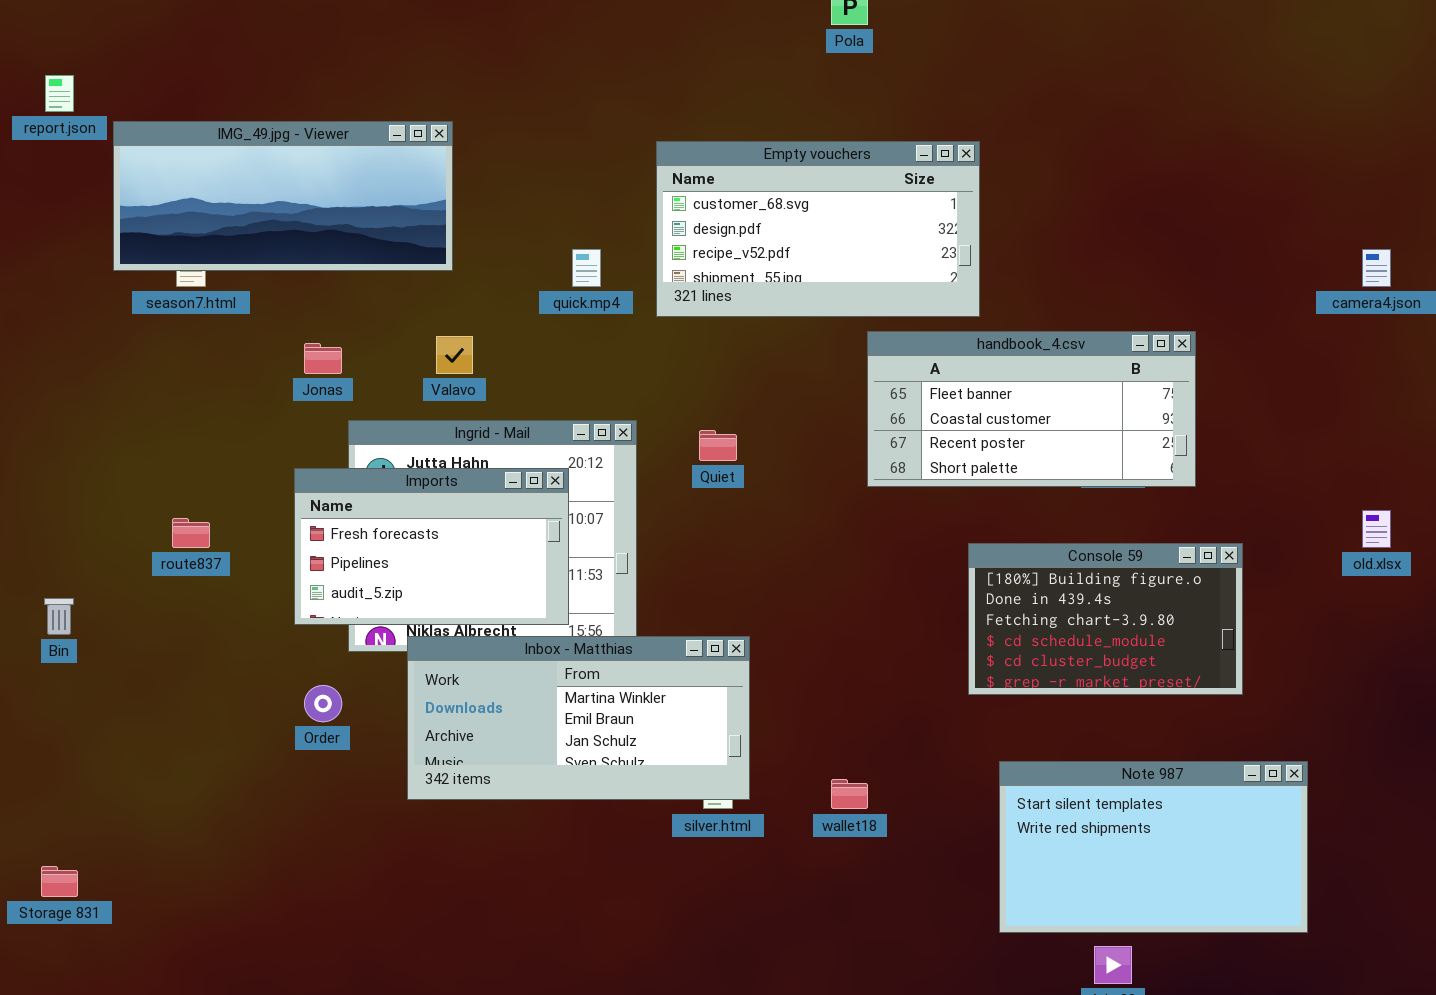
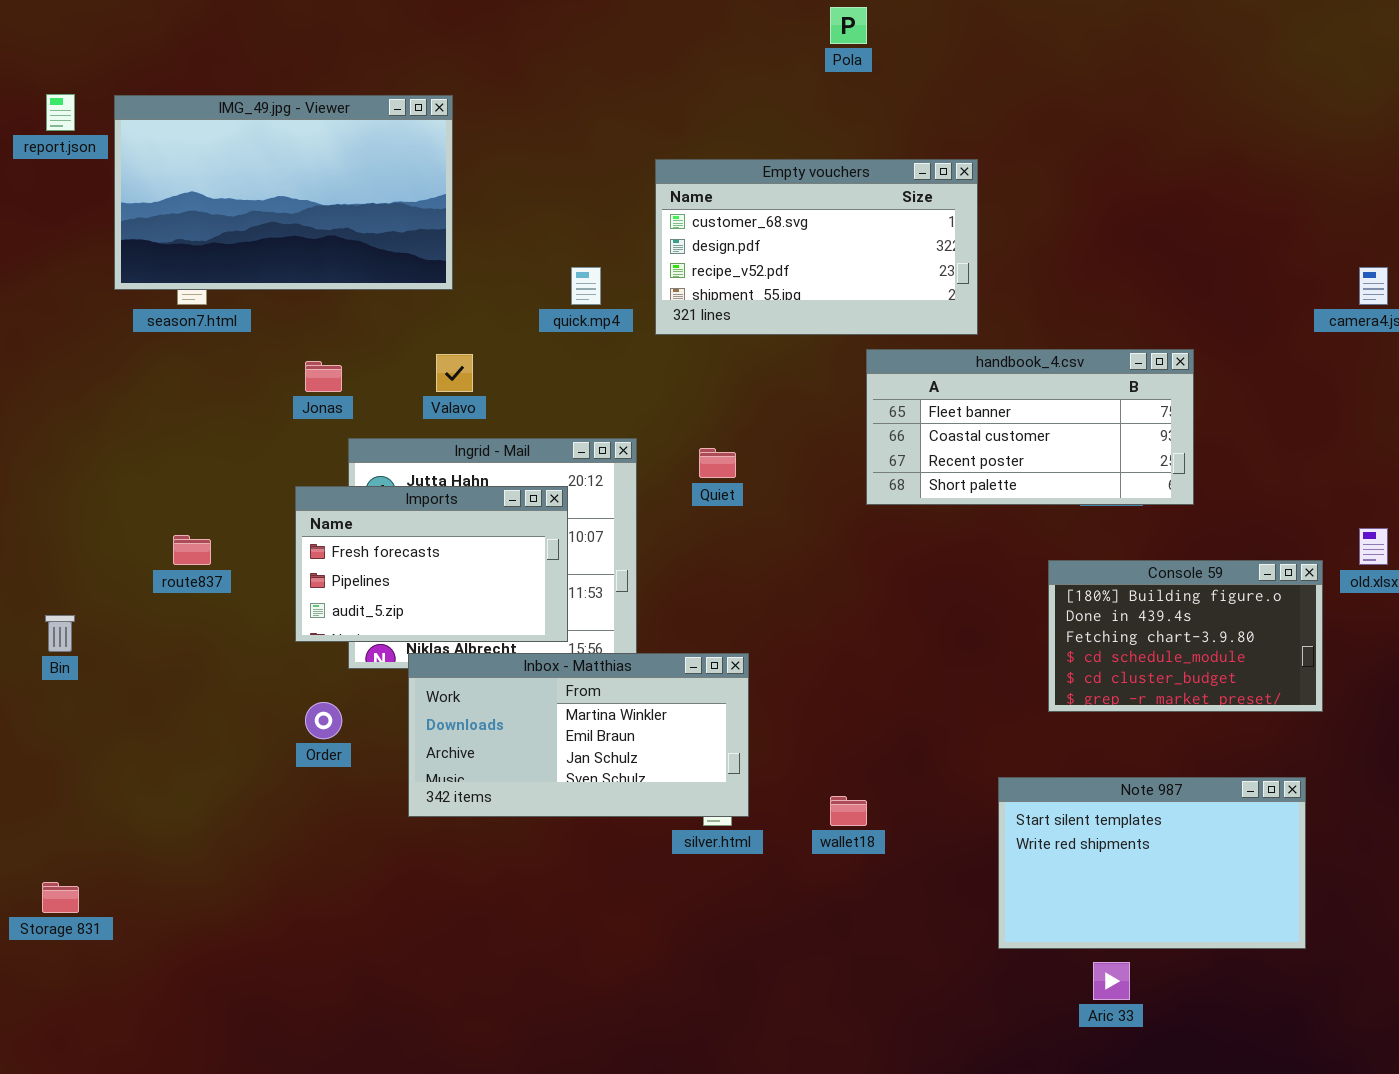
IMG_49.jpg - Viewer: [113,121,453,271] -> [114,95,453,290], resized
Console 59: [968,543,1243,695] -> [1048,560,1323,712], moved

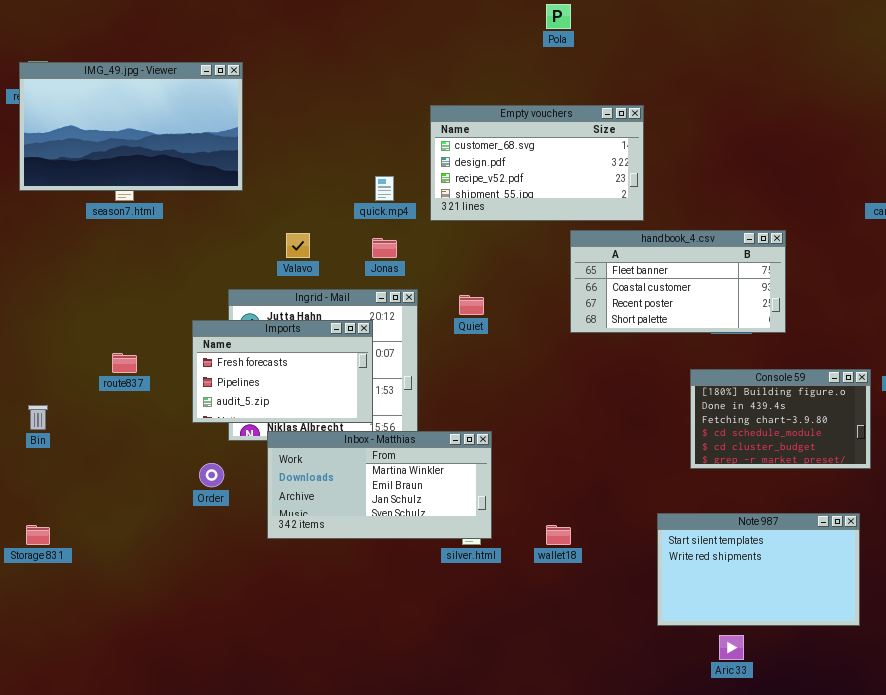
IMG_49.jpg - Viewer: [114,95,453,290] -> [19,62,243,191], moved
Jonas: [305,361,342,392] -> [372,238,397,258], moved
Storage 831: [42,882,79,913] -> [26,525,50,545], moved

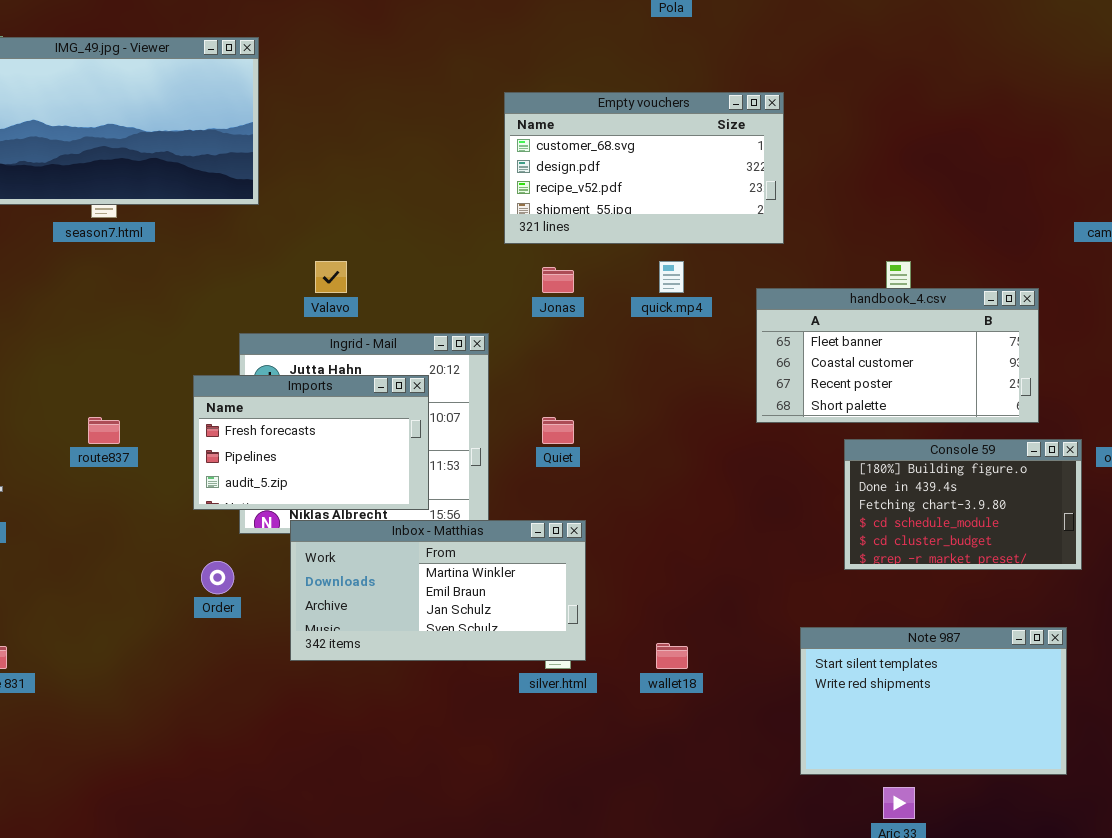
quick.mp4: [375,176,394,201] -> [659,261,684,293], moved
handbook_4.csv: [570,230,786,333] -> [756,288,1039,423], moved
Jonas: [372,238,397,258] -> [542,267,574,293], moved
Quiet: [459,295,484,315] -> [542,417,574,444], moved

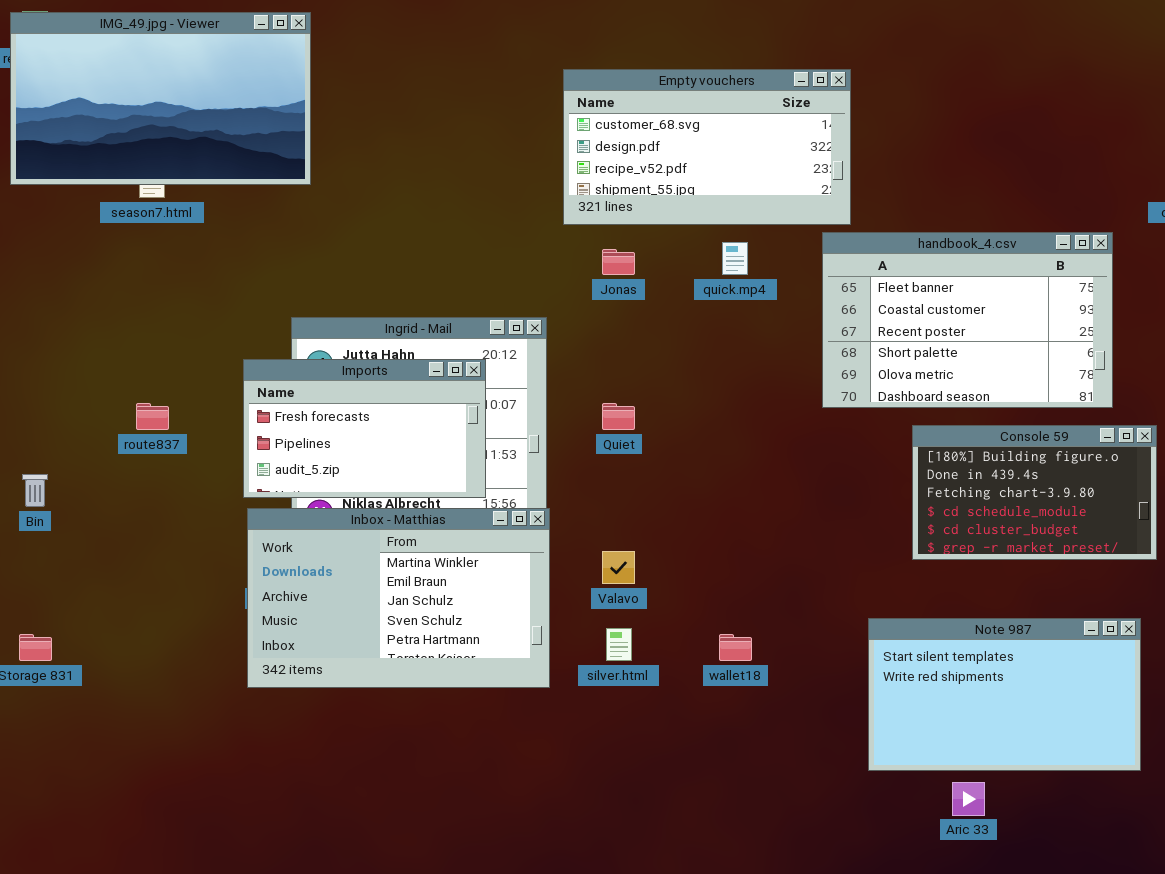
Valavo: [315,261,347,293] -> [602,551,635,584], moved
handbook_4.csv: [756,288,1039,423] -> [822,232,1113,408], resized
Inbox - Matthias: [290,520,586,661] -> [247,508,550,688], moved, resized

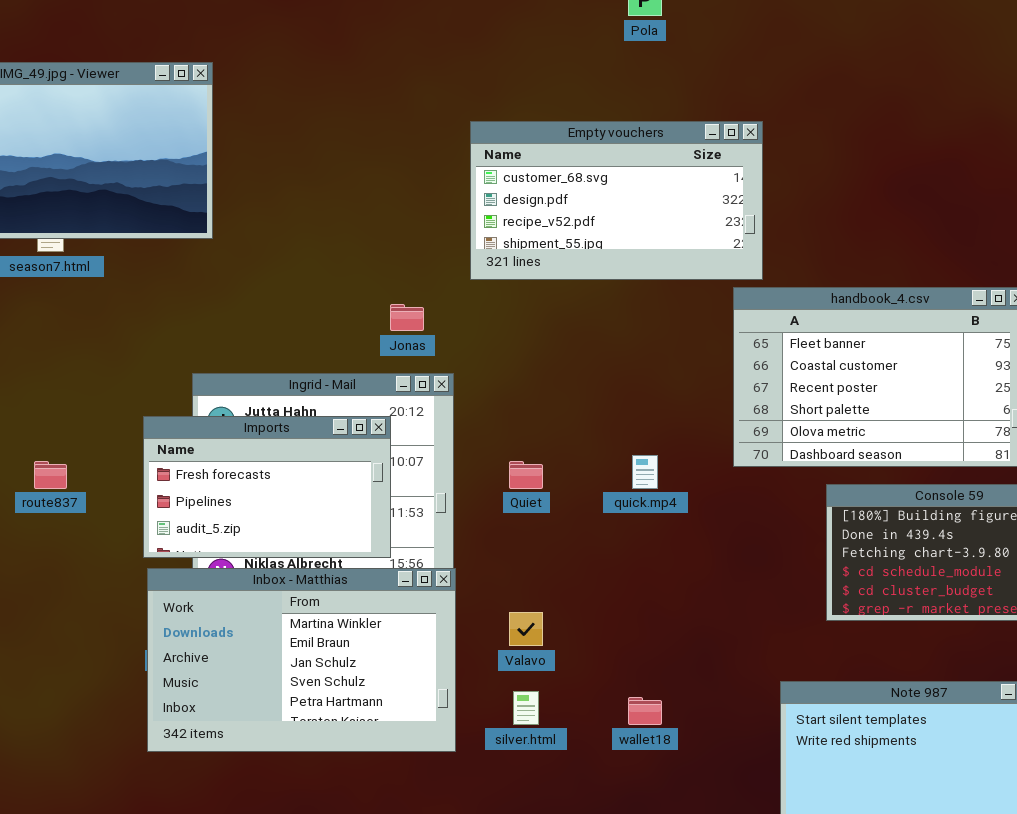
quick.mp4: [722,242,748,275] -> [632,455,658,489], moved
Jonas: [602,249,635,275] -> [390,304,424,331], moved

